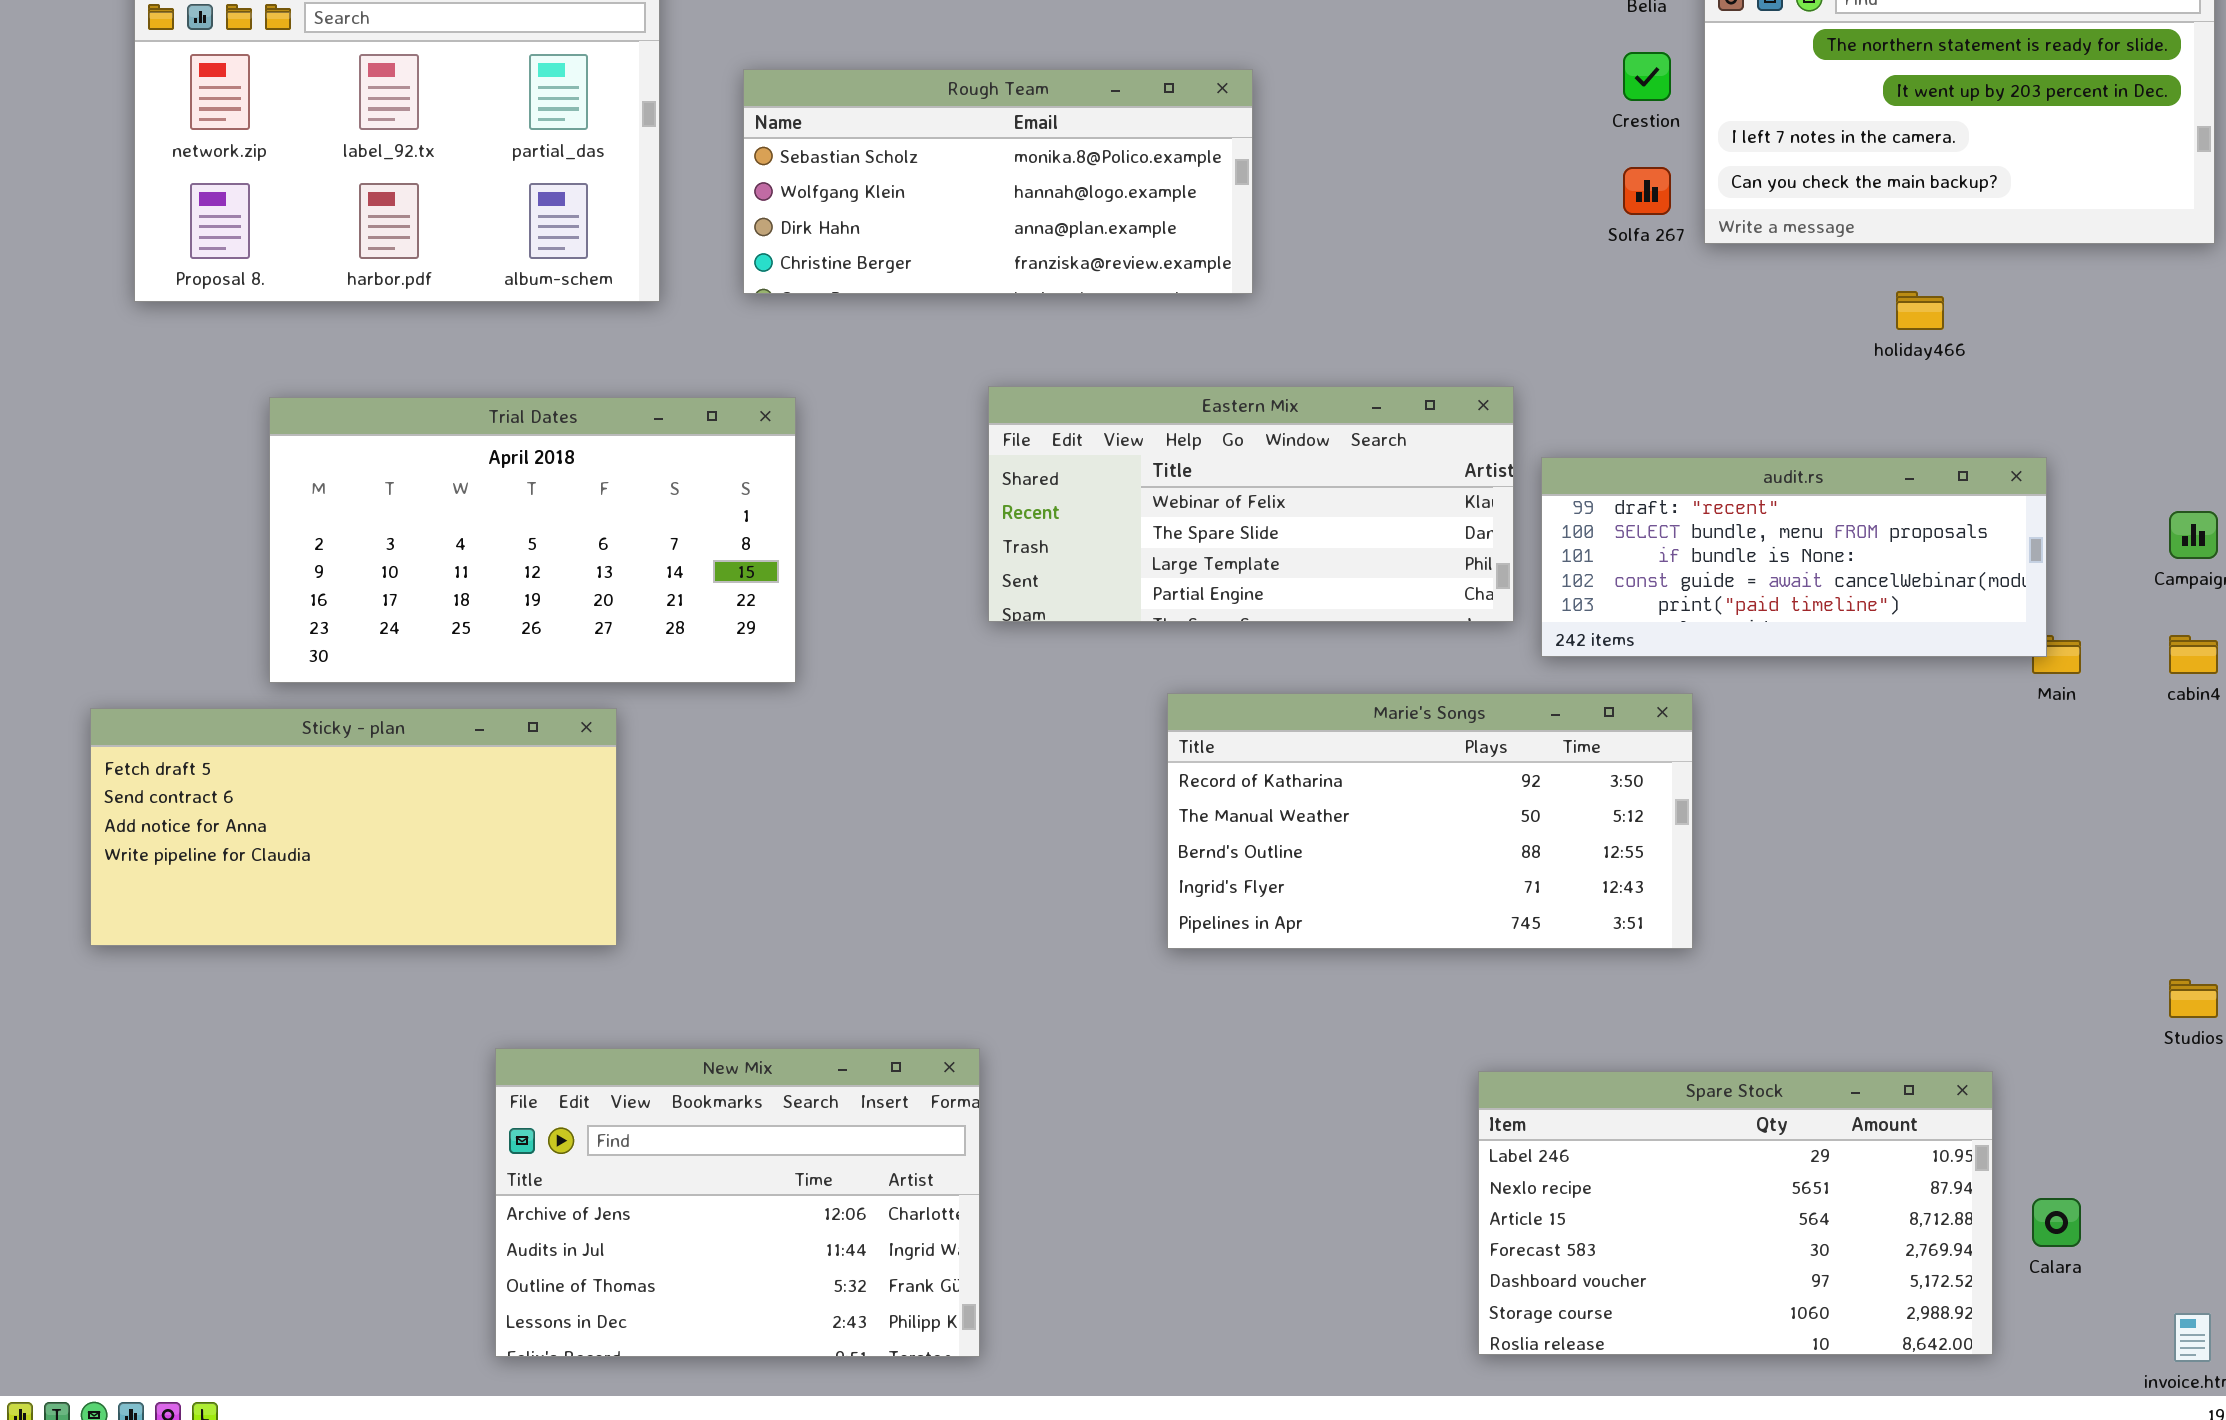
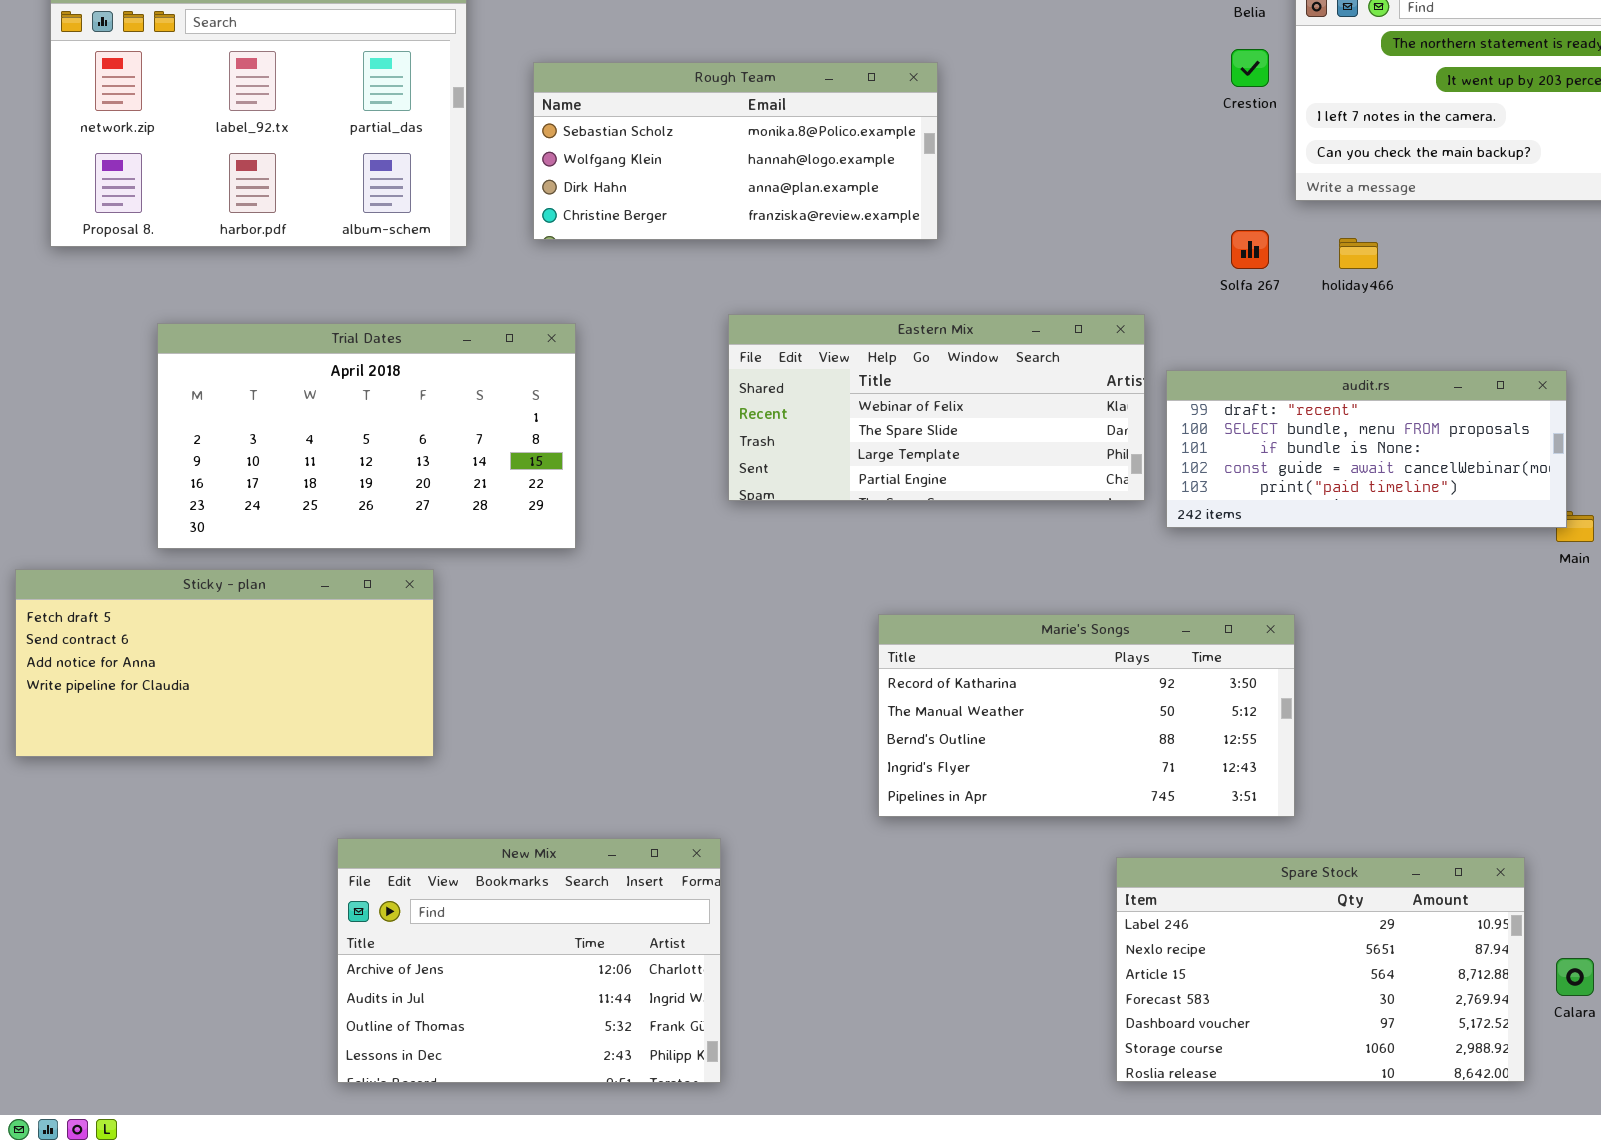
Solfa 267: [1623,167,1671,215] -> [1231,230,1269,269], moved
holiday466: [1896,291,1944,330] -> [1339,238,1378,269], moved
Marie's Songs: [1167,693,1693,949] -> [878,614,1295,817], moved

